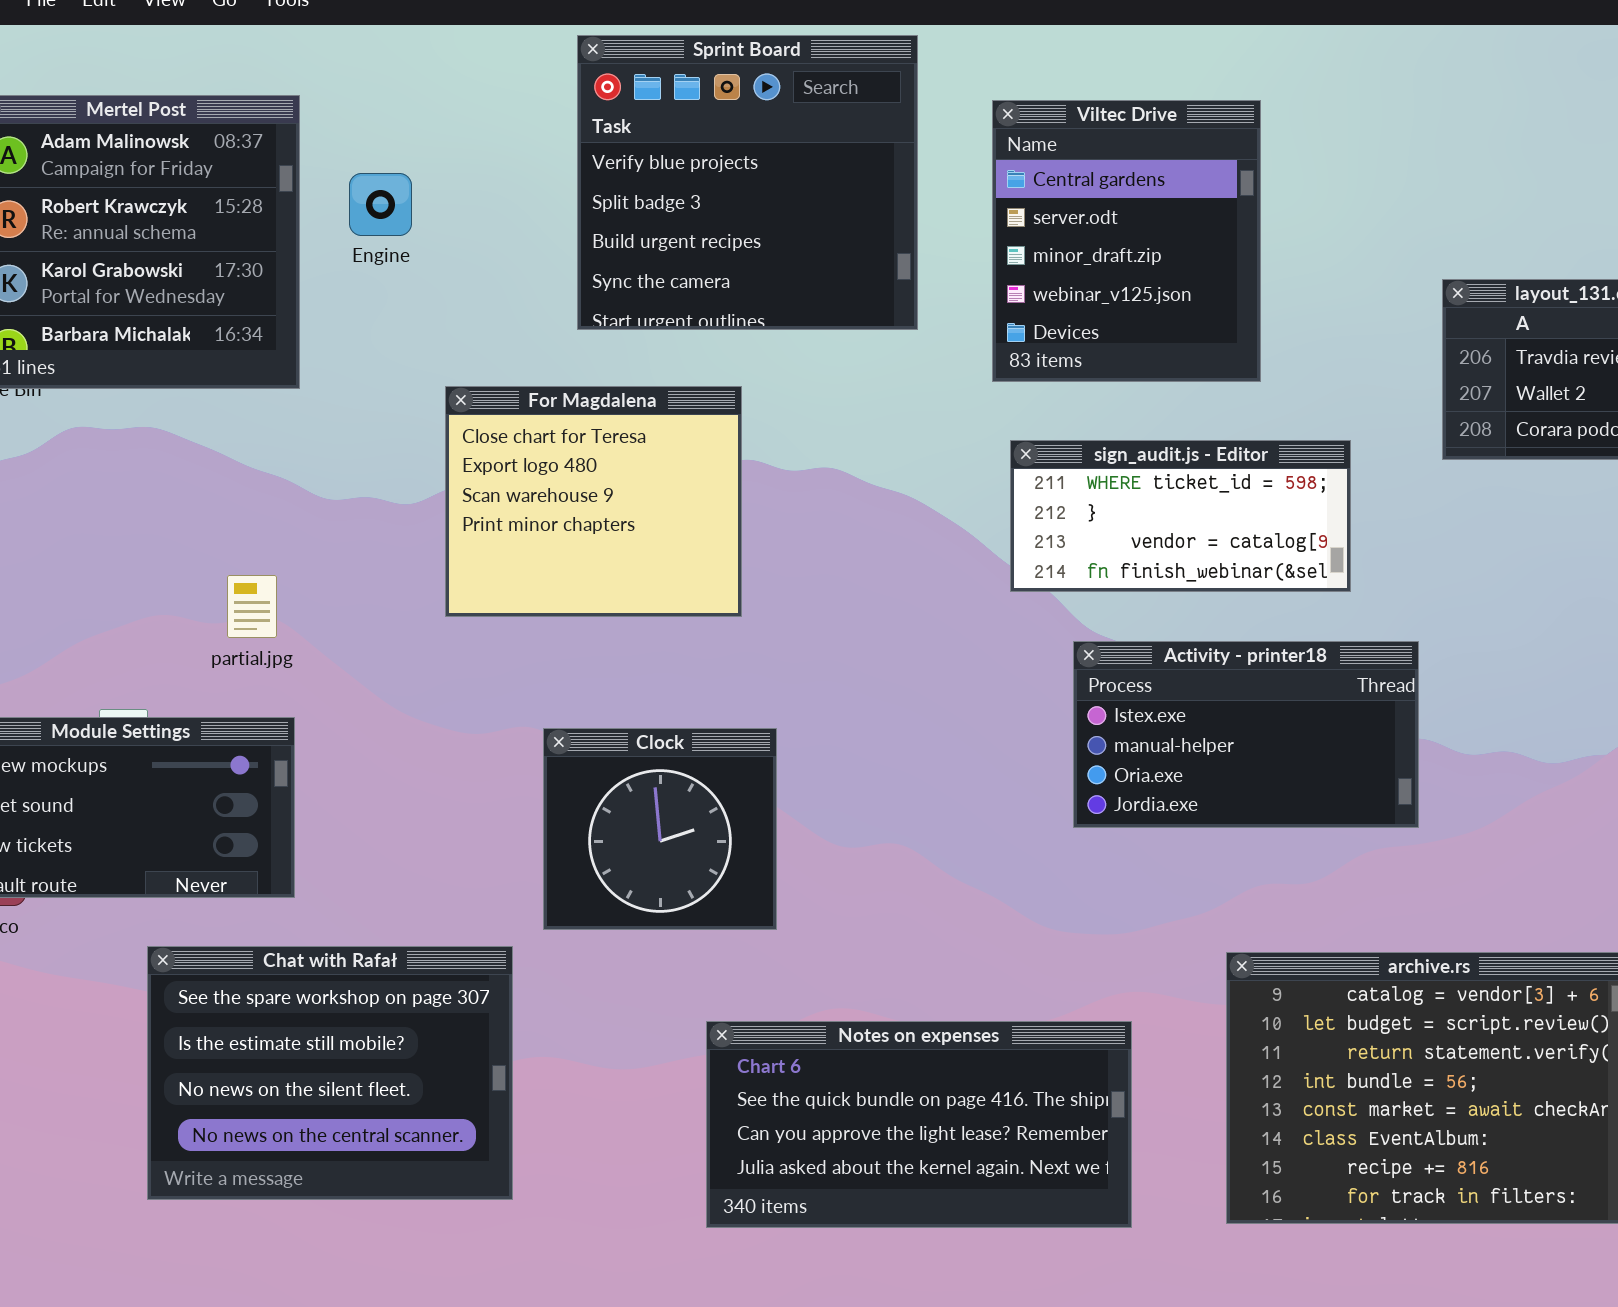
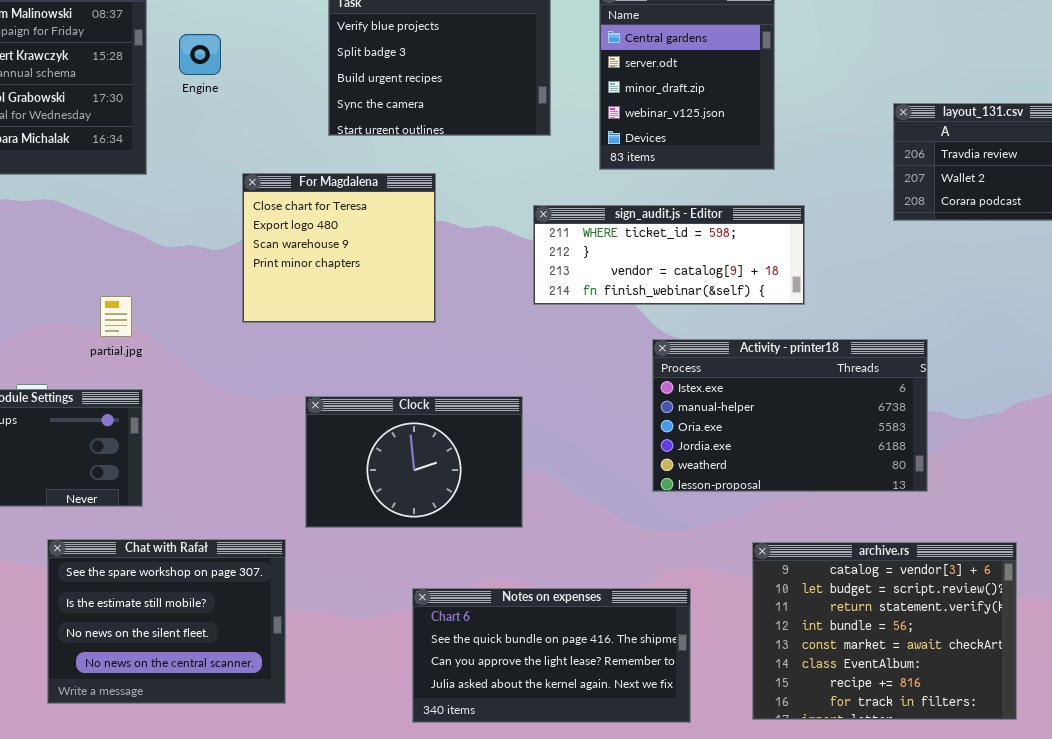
sign_audit.js - Editor: [1010,440,1351,592] -> [533,205,805,305], moved, resized
Activity - printer18: [1073,641,1419,828] -> [652,339,928,492], resized
Clock: [543,728,777,930] -> [305,396,523,528], resized

